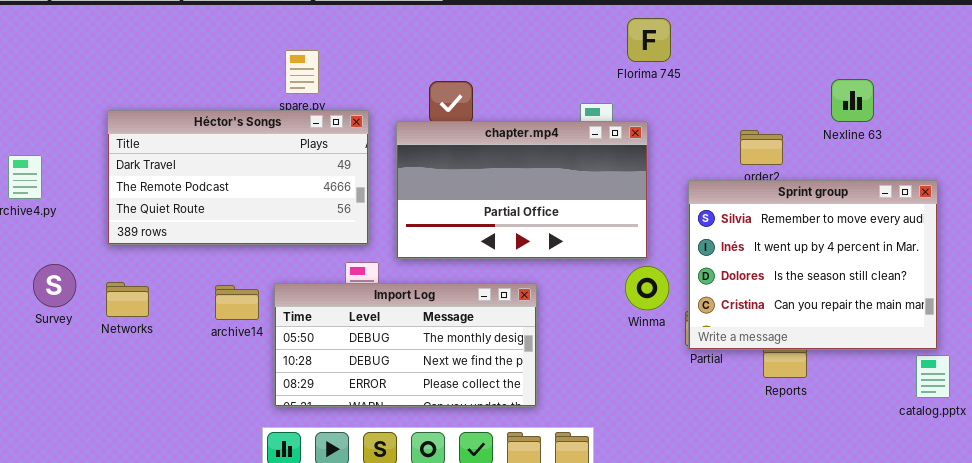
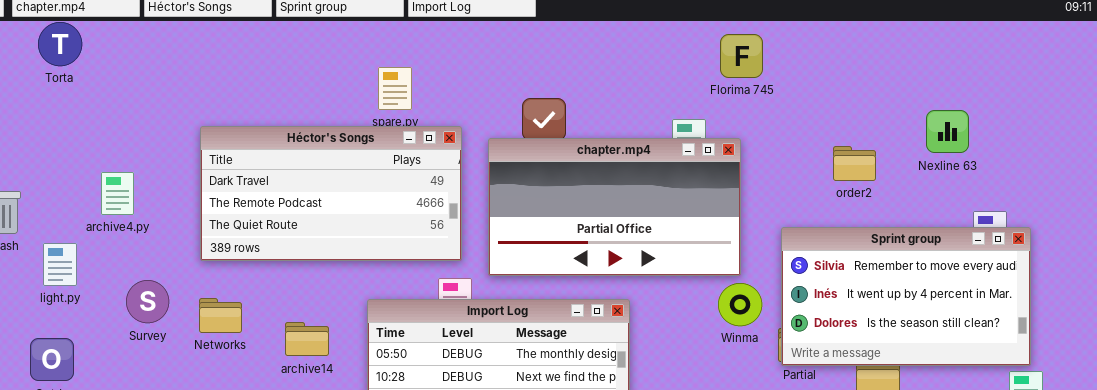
Nexline 63: [831,79,874,122] -> [926,110,969,153], moved
Sprint group: [688,180,938,350] -> [781,227,1031,366], resized
archive14: [215,285,259,320] -> [285,322,329,356], moved

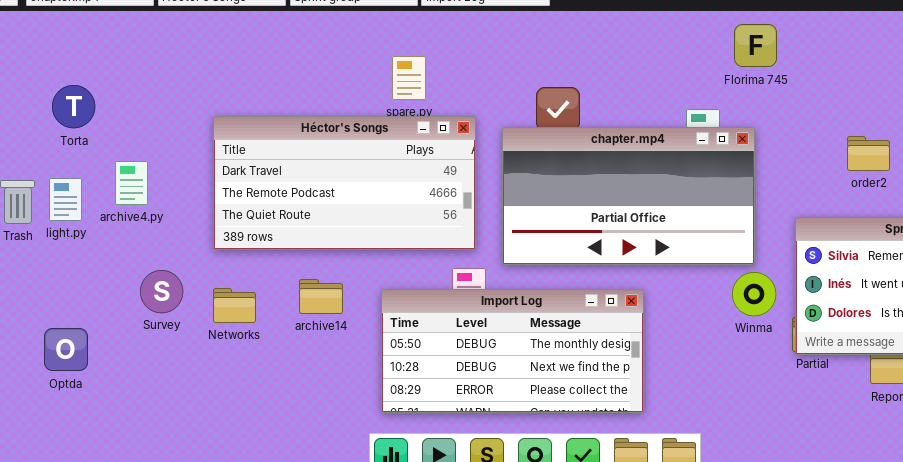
Torta: [38,22,82,66] -> [52,85,95,128], moved
light.py: [43,243,77,286] -> [49,178,82,221], moved
archive14: [285,322,329,356] -> [299,279,343,314], moved

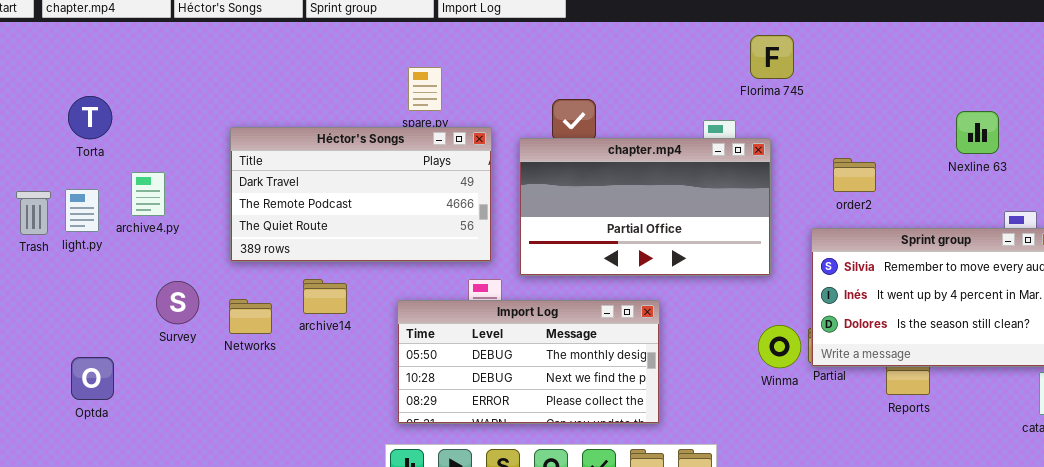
order2: [847,136,890,171] -> [833,158,876,192], moved
Winma: [732,272,776,316] -> [758,325,801,368], moved
archive14: [299,279,343,314] -> [303,279,347,314], moved
Optda: [44,328,88,371] -> [71,357,114,400], moved

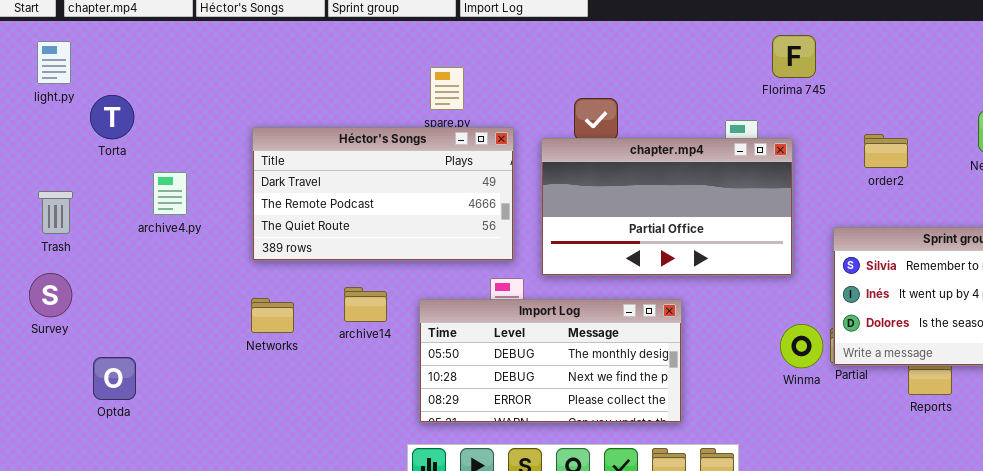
order2: [833,158,876,192] -> [864,134,908,168], moved
light.py: [65,189,99,232] -> [37,41,71,84], moved
archive14: [303,279,347,314] -> [344,287,387,322], moved
Survey: [156,281,199,324] -> [29,273,72,317], moved

